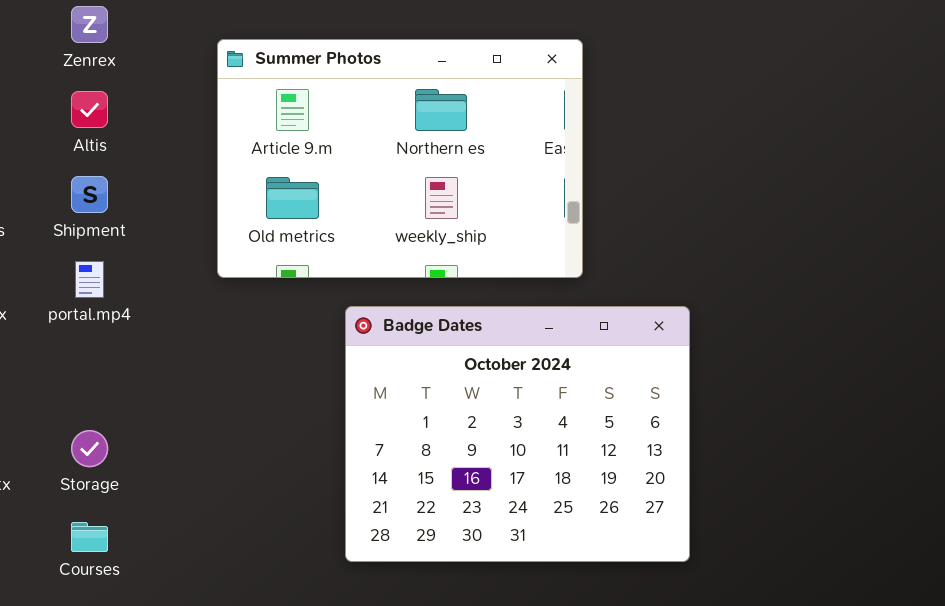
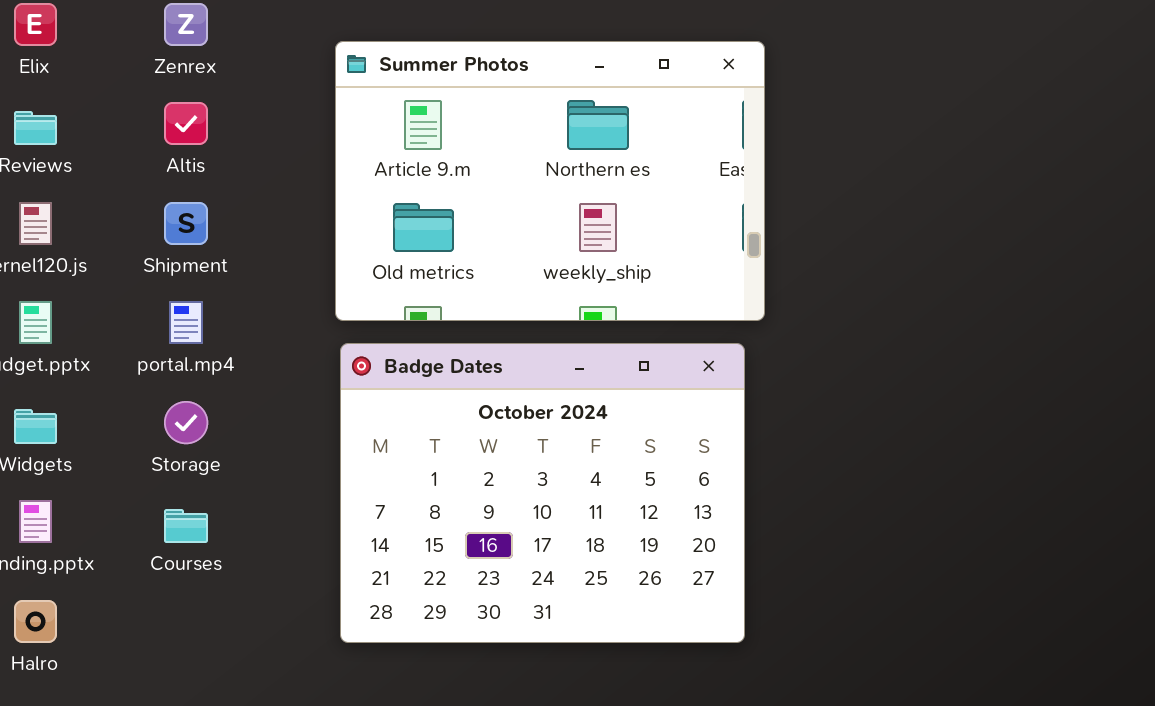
Badge Dates: [345,306,690,562] -> [340,343,745,643], moved
Storage: [71,430,108,467] -> [164,401,208,444], moved
Courses: [71,522,108,552] -> [164,509,208,543], moved

